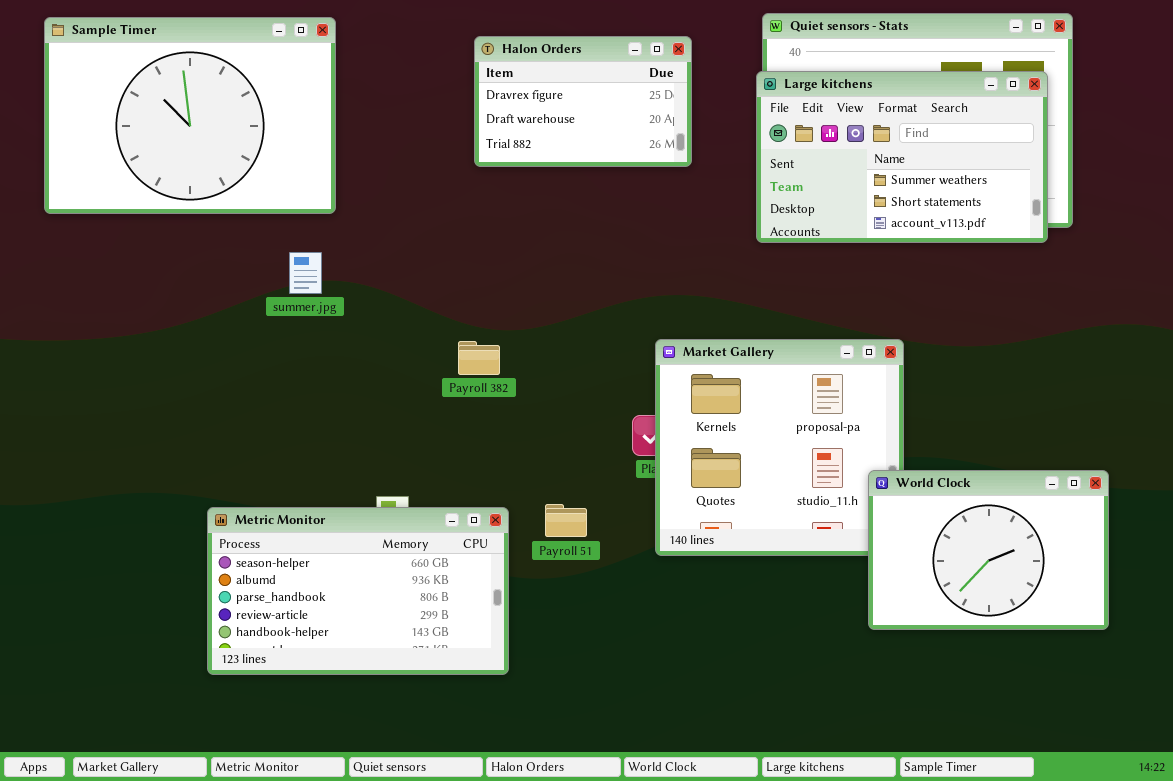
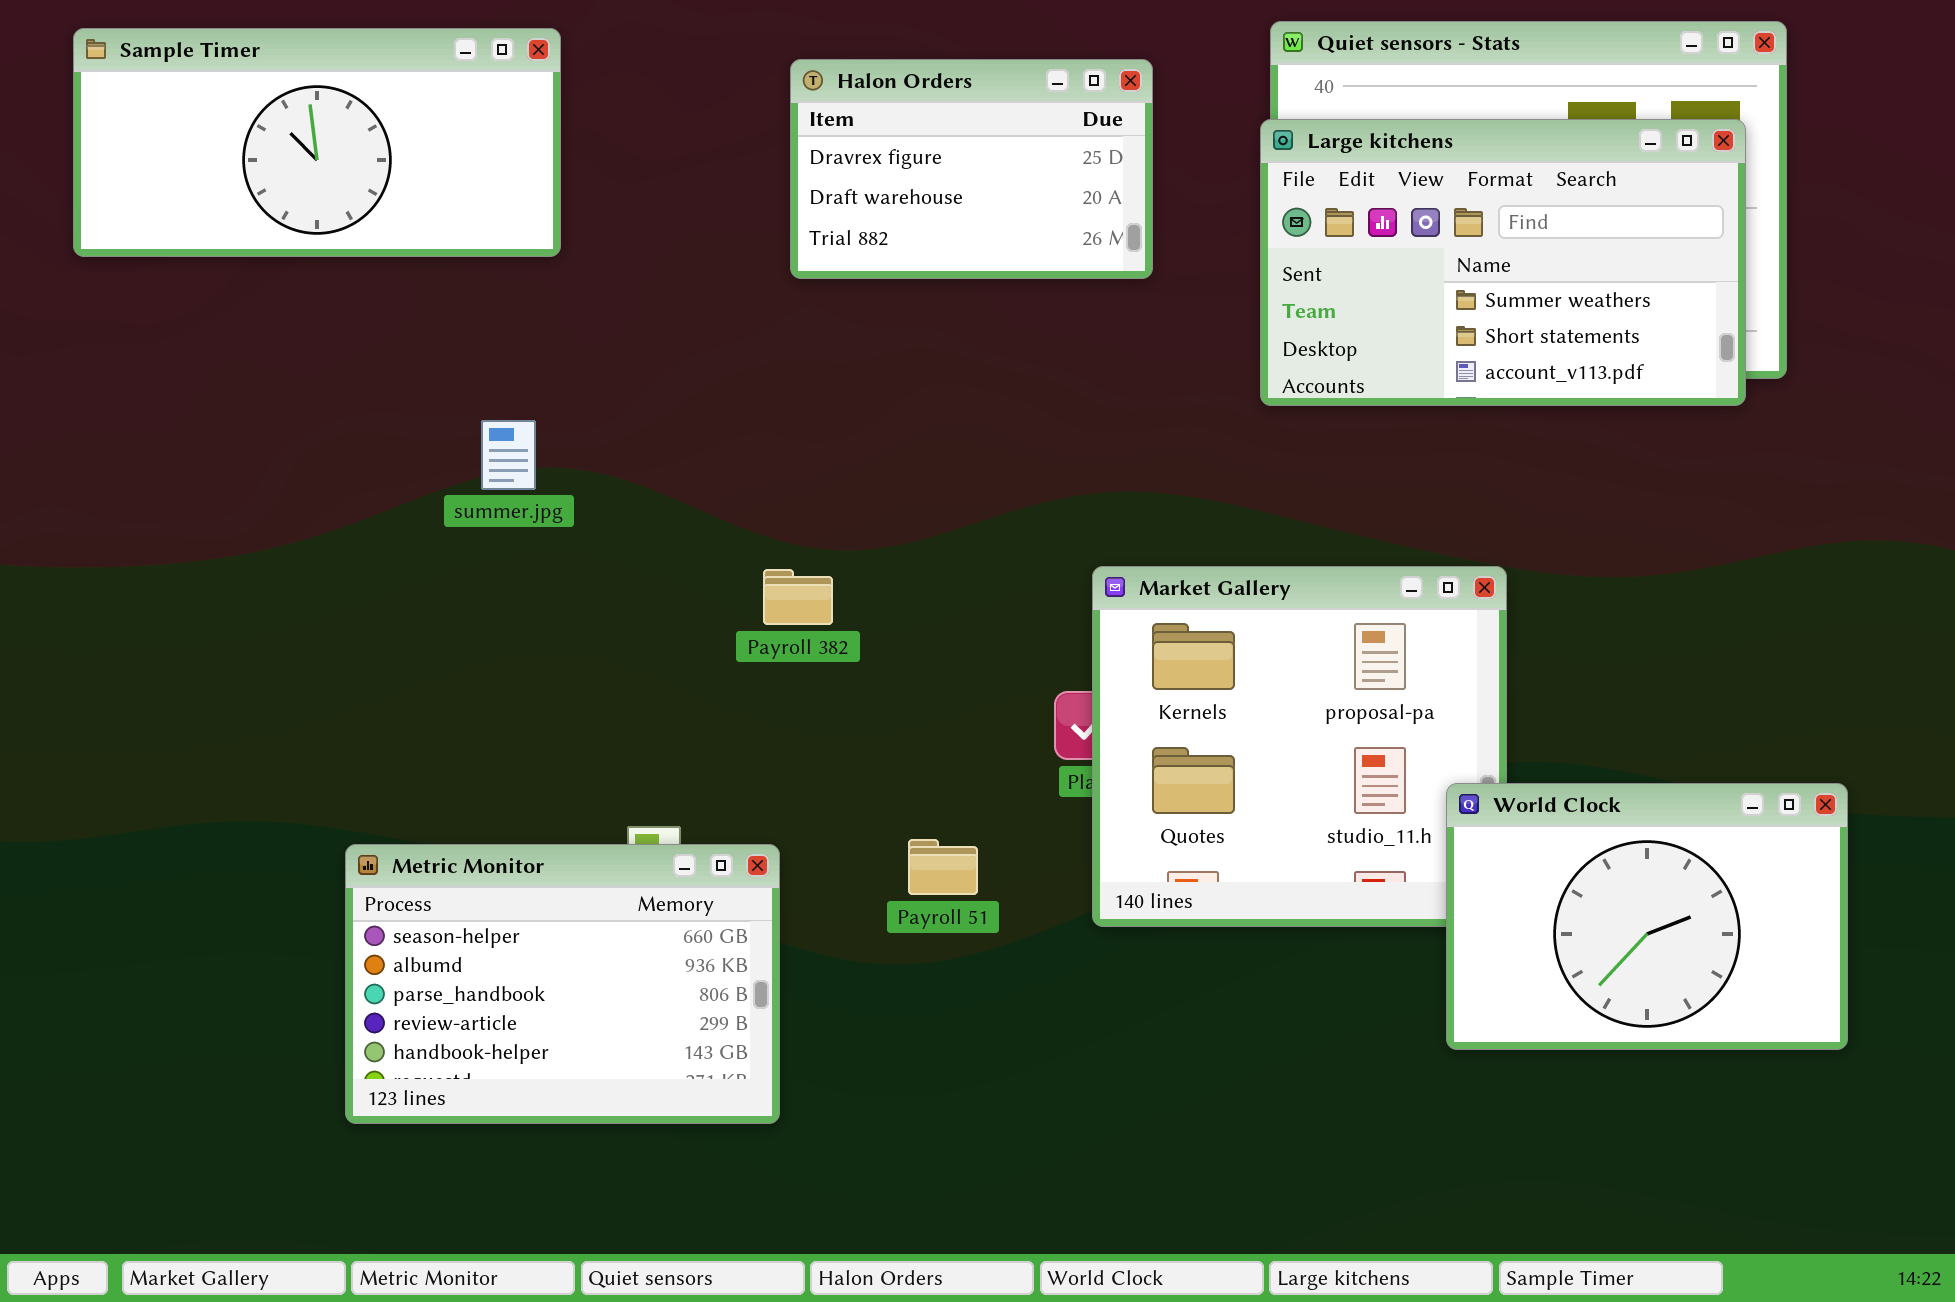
Sample Timer: [44,17,336,214] -> [73,28,561,257], resized
Metric Monitor: [207,507,509,675] -> [345,844,780,1124], resized

